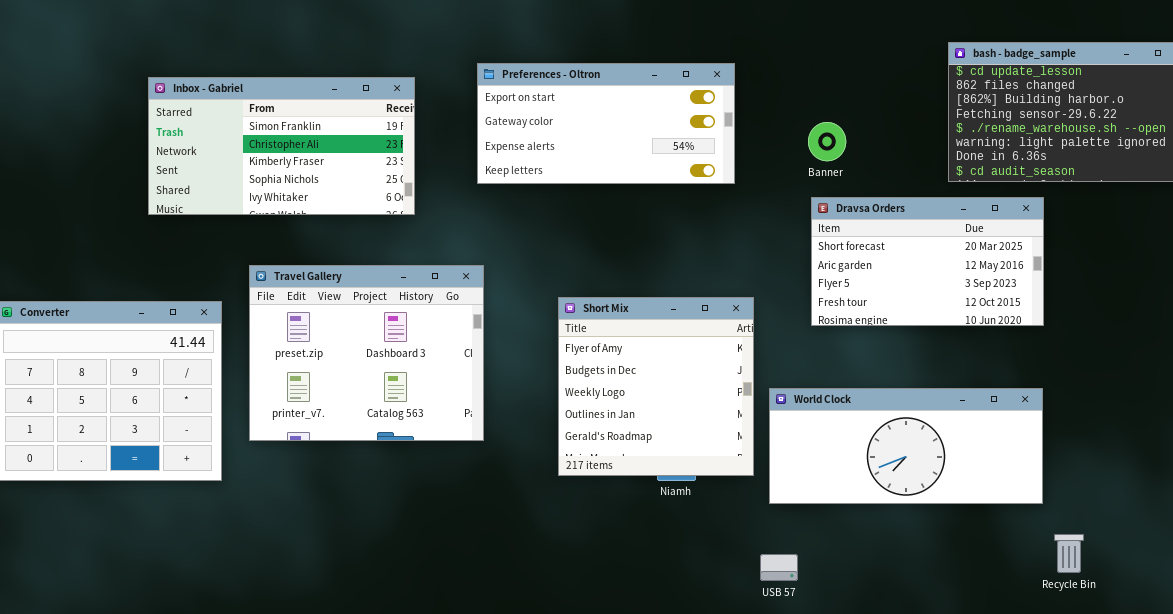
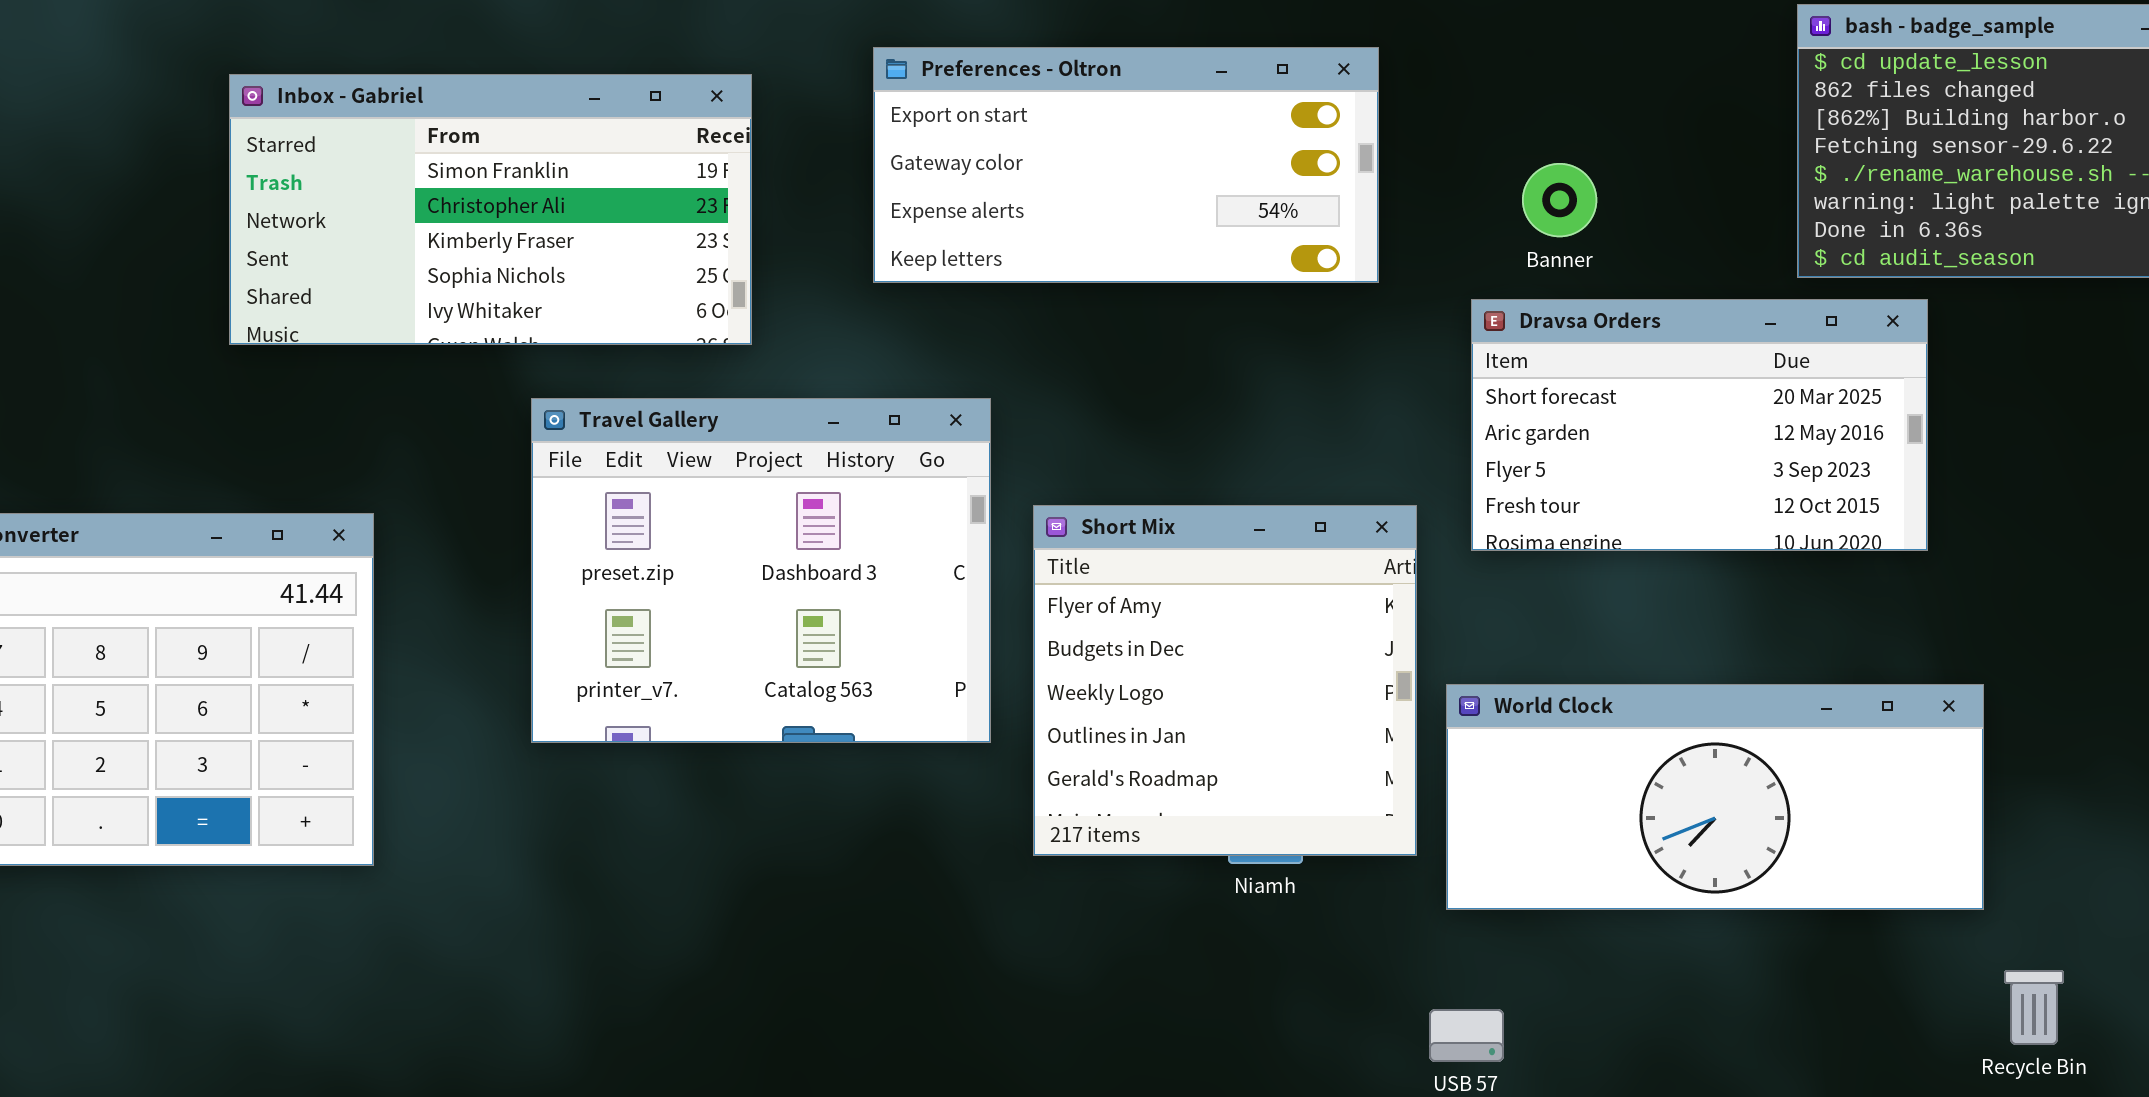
Dravsa Orders: [811,197,1044,326] -> [1471,299,1928,551], moved
Travel Gallery: [249,265,484,441] -> [531,398,991,743], moved

